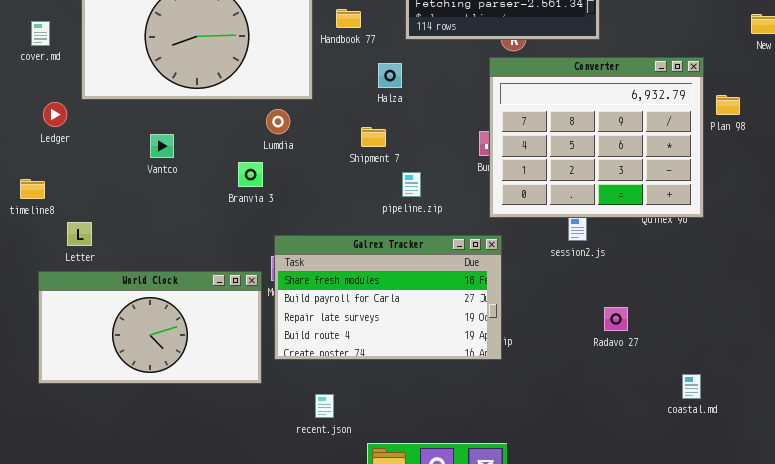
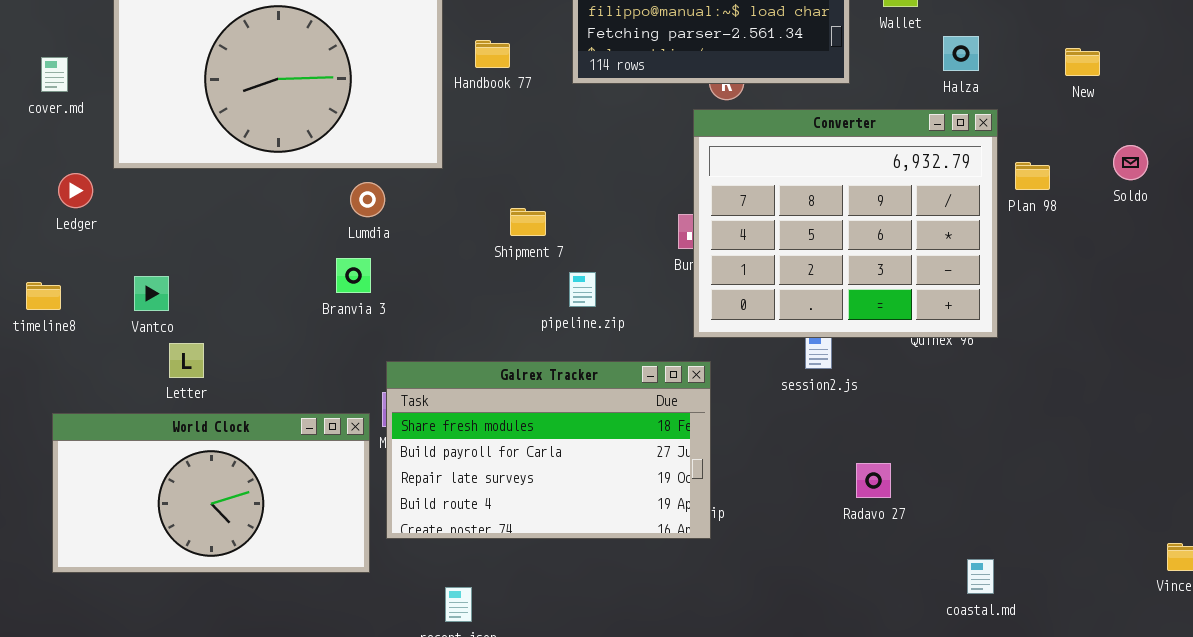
Halza: [378,63,402,88] -> [943,36,979,71], moved
Lumdia: [266,109,290,134] -> [350,182,385,217], moved
Vantco: [150,134,174,158] -> [134,276,169,311], moved
Letter: [67,222,92,246] -> [169,343,204,378], moved

